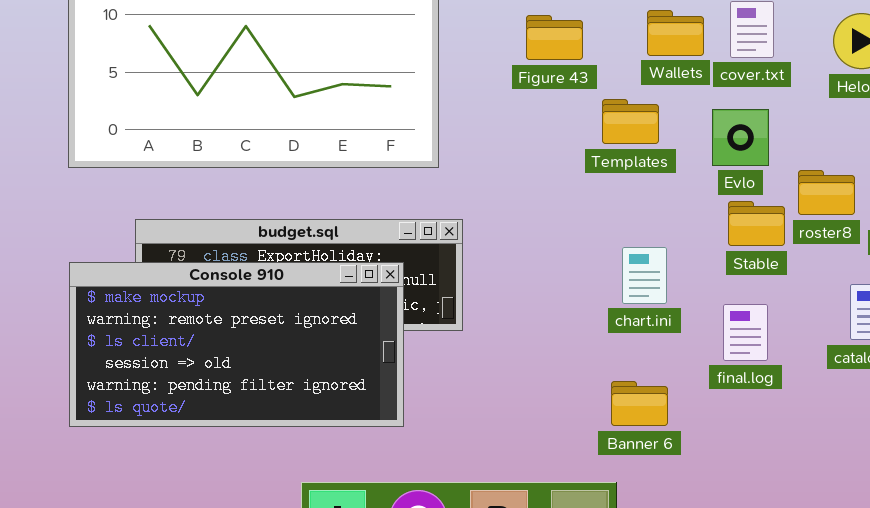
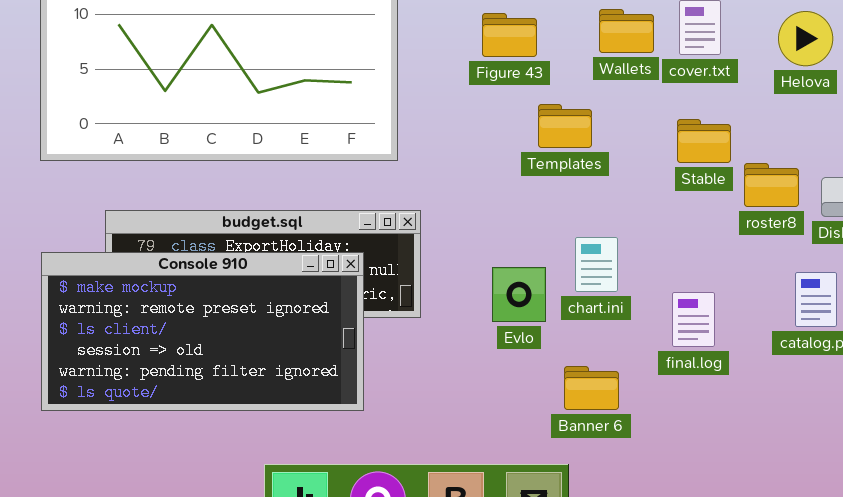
Templates: [602,99,659,144] -> [538,104,592,148], moved
Evlo: [712,109,769,166] -> [492,267,546,322], moved
Stable: [728,201,785,246] -> [677,119,731,163], moved

